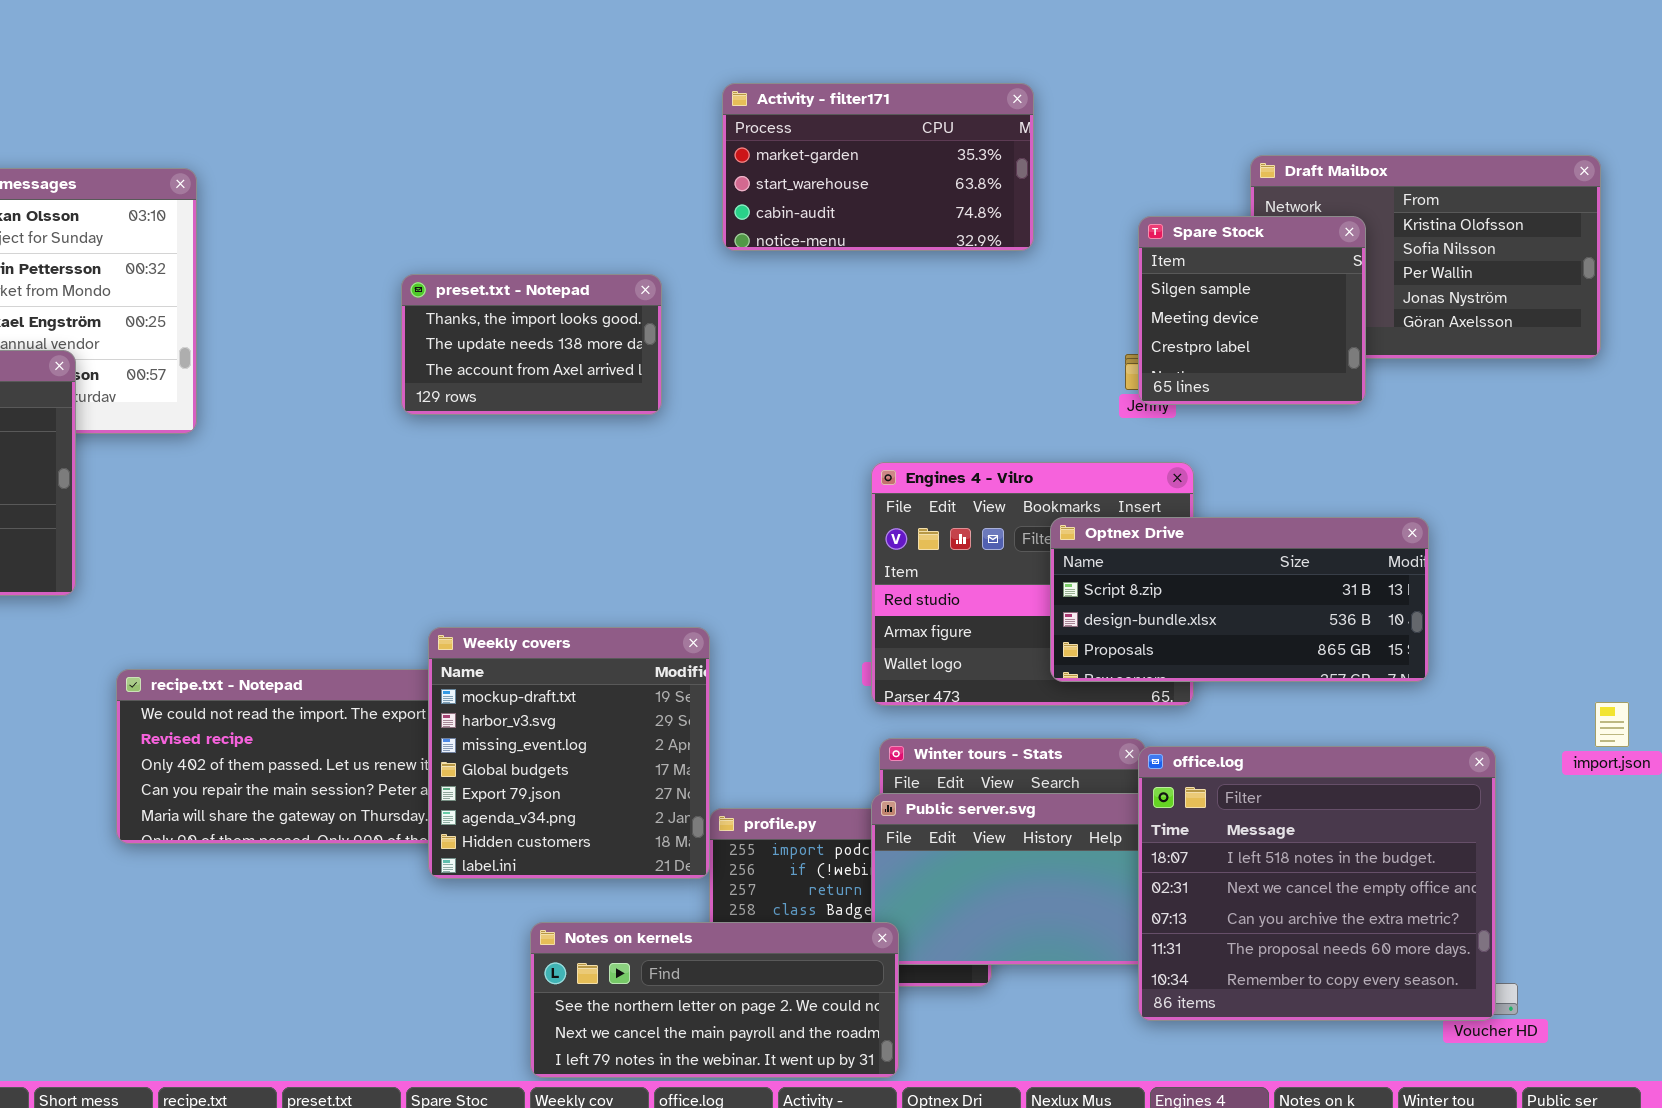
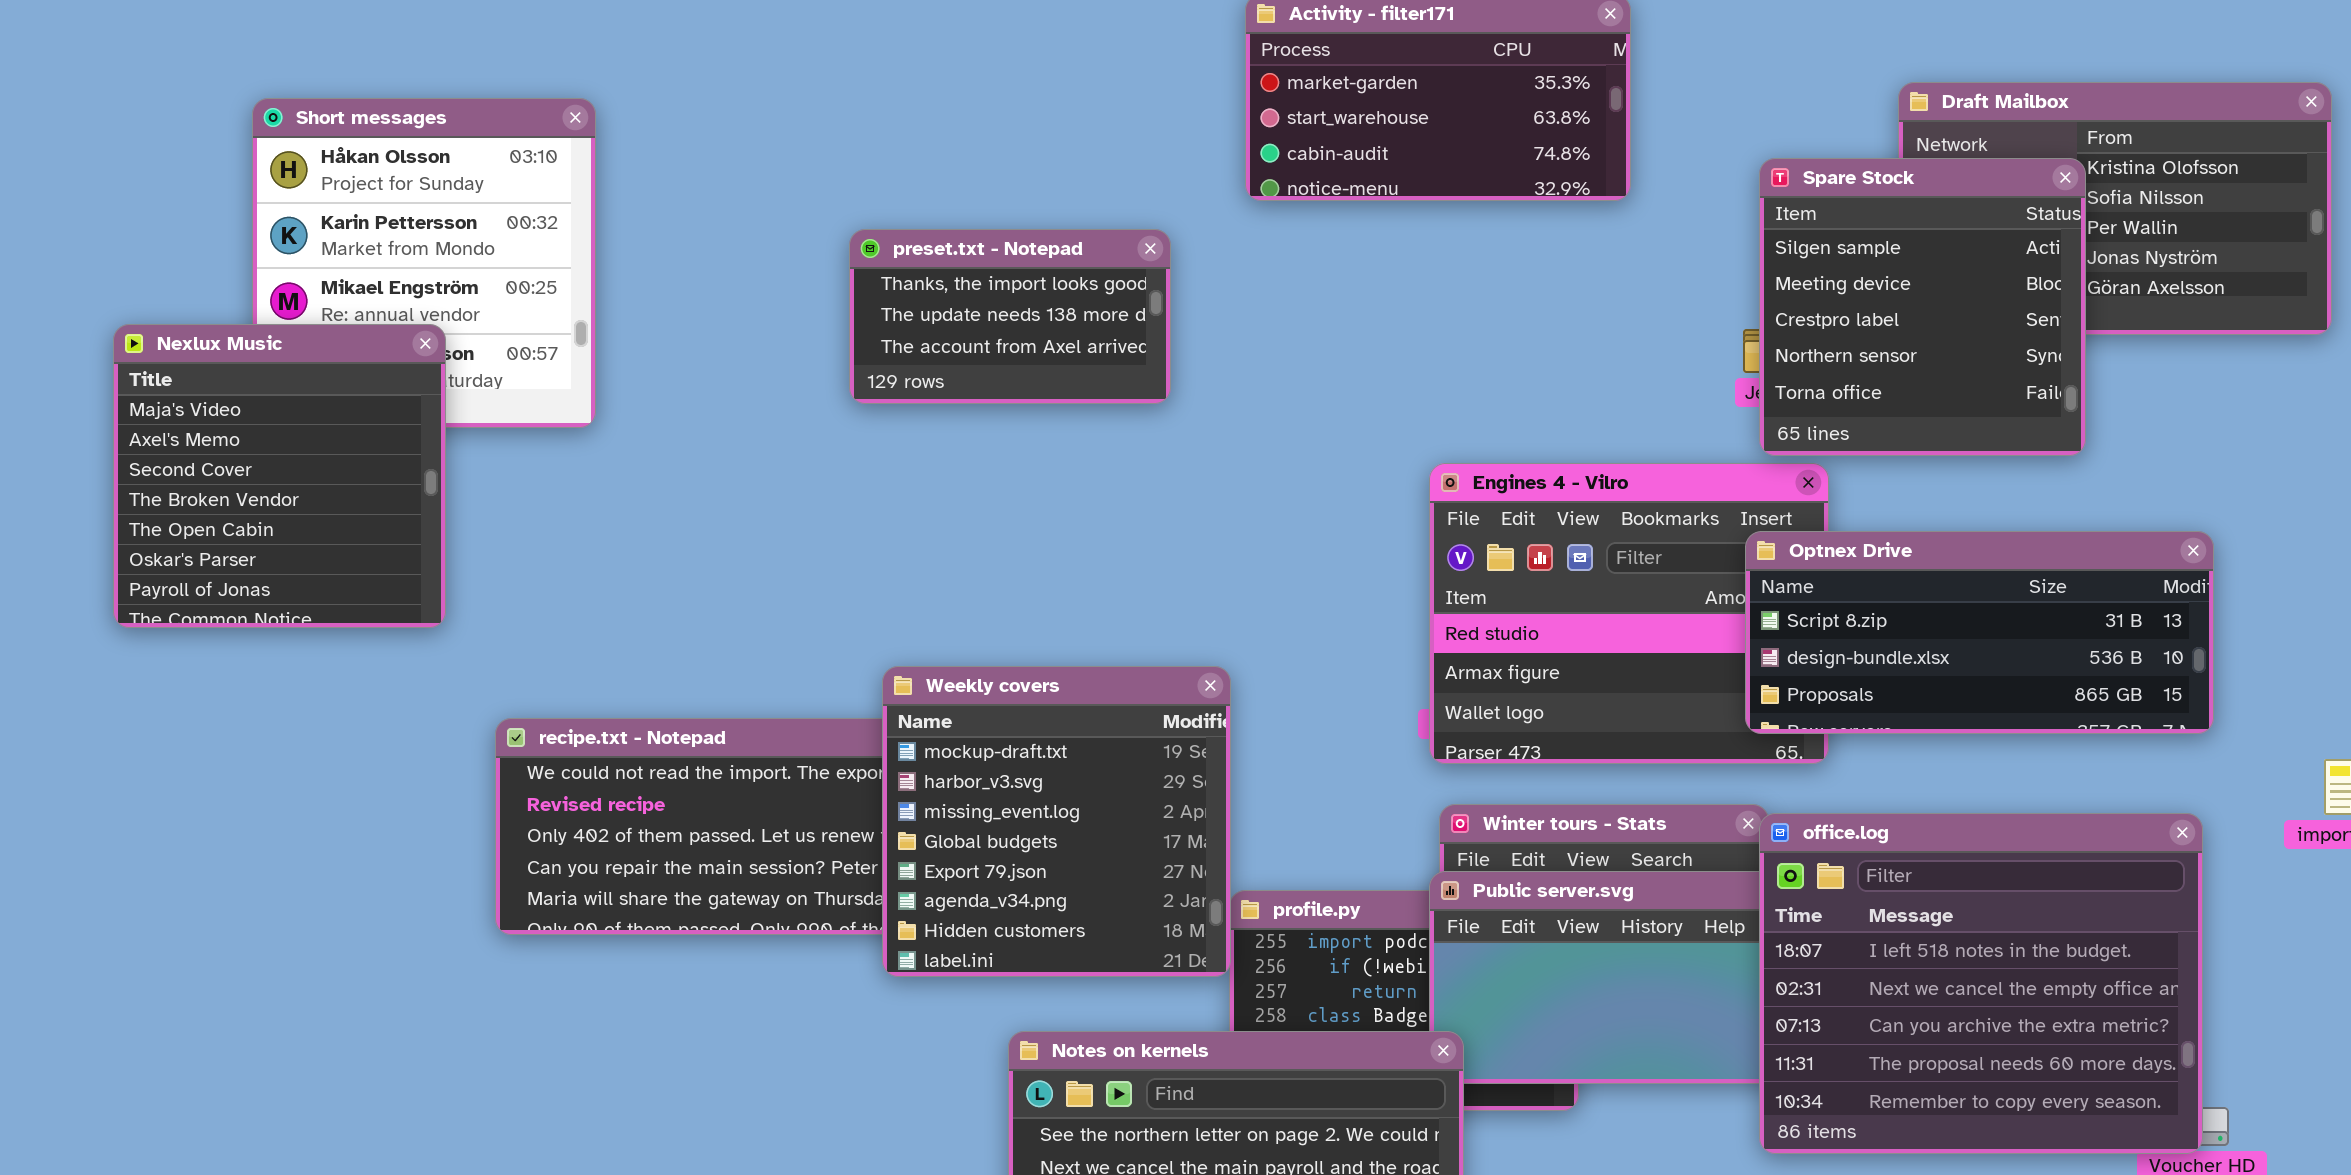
Spare Stock: [1138,216,1366,405] -> [1759,158,2086,456], resized
Optnex Drive: [1050,517,1429,682] -> [1745,531,2214,734], moved

